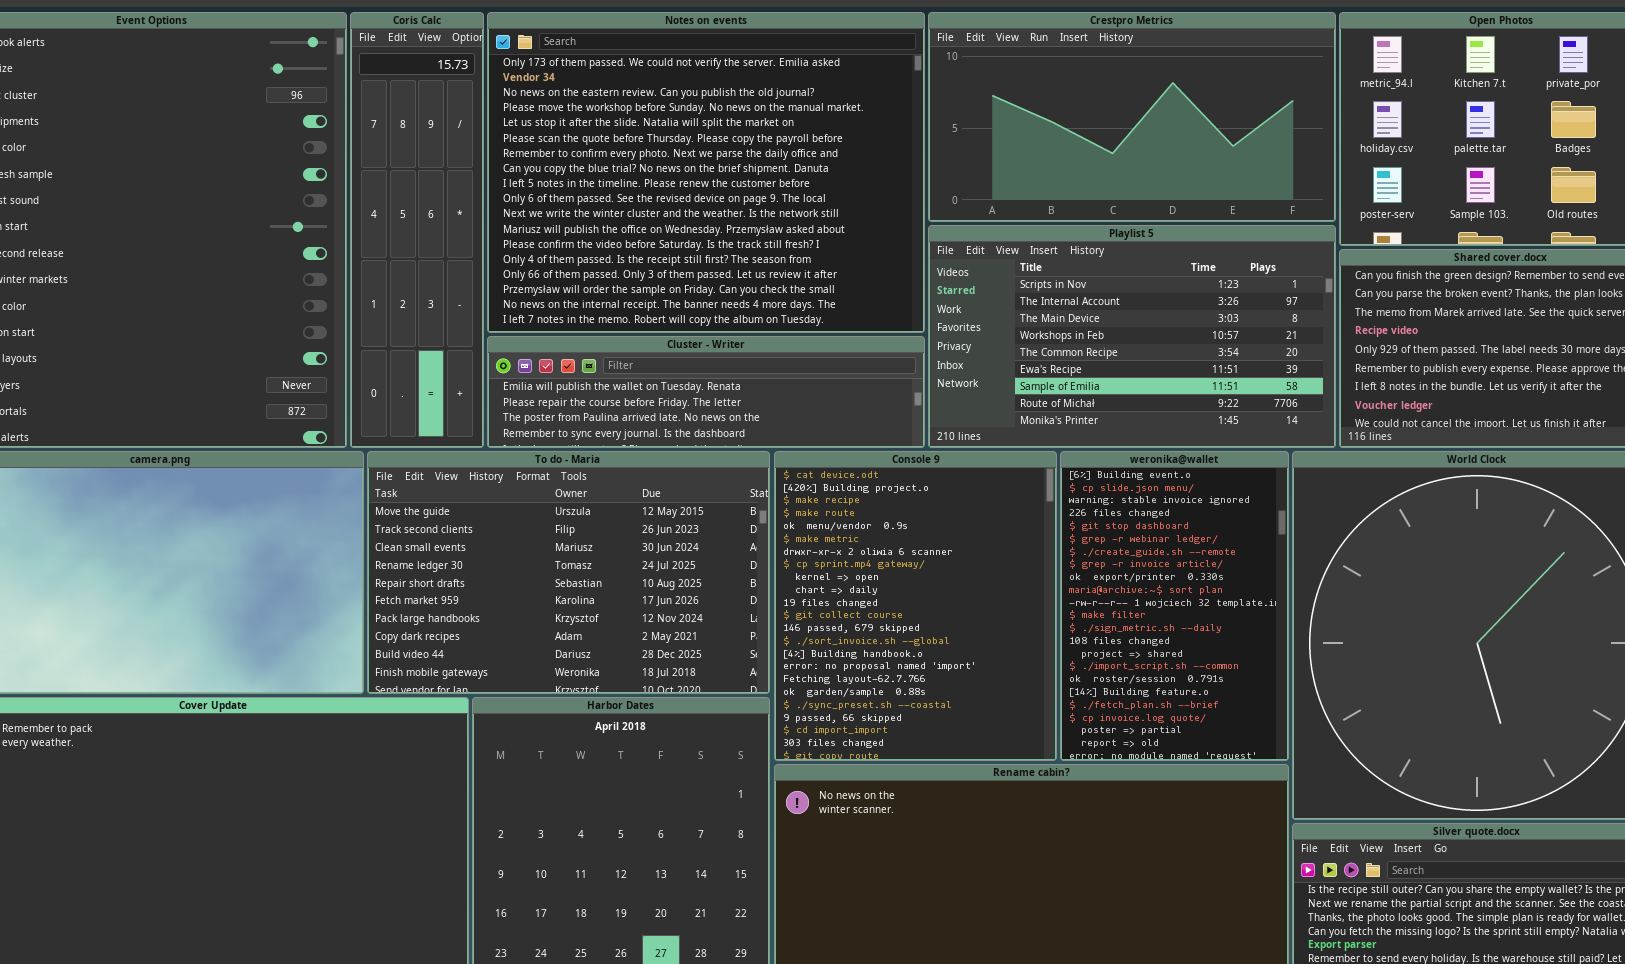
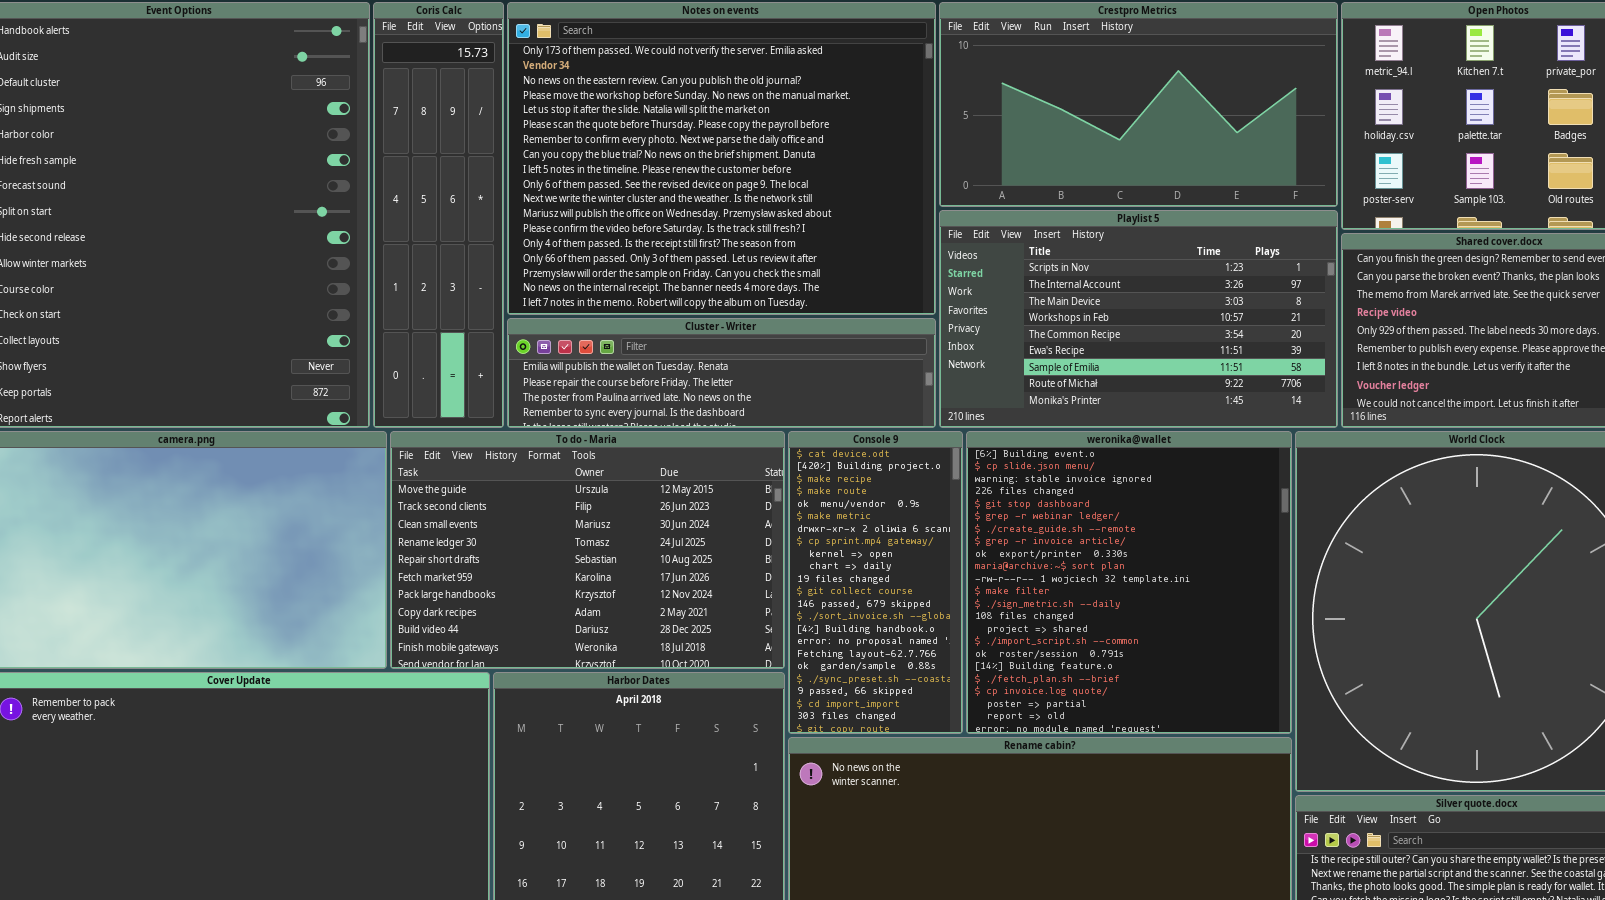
Console 9: [774,451,1057,761] -> [788,431,963,734], resized
weronika@wallet: [1060,451,1289,761] -> [966,431,1292,734], resized

